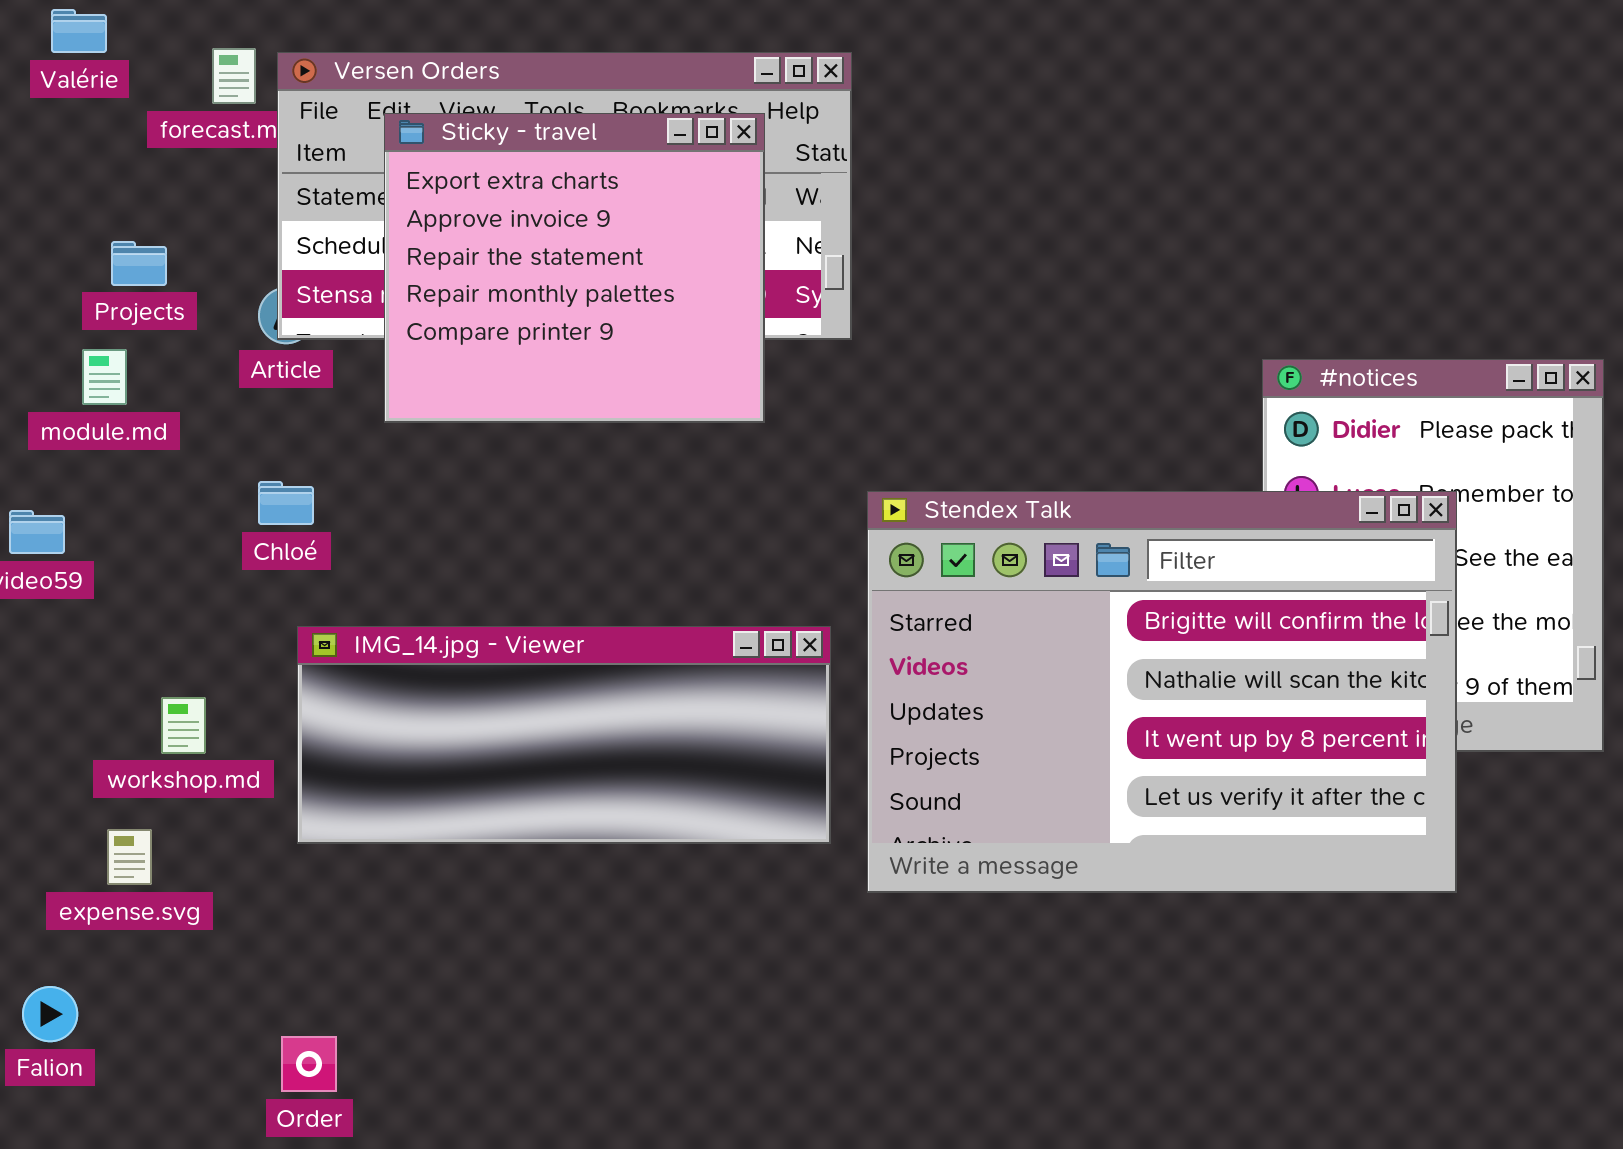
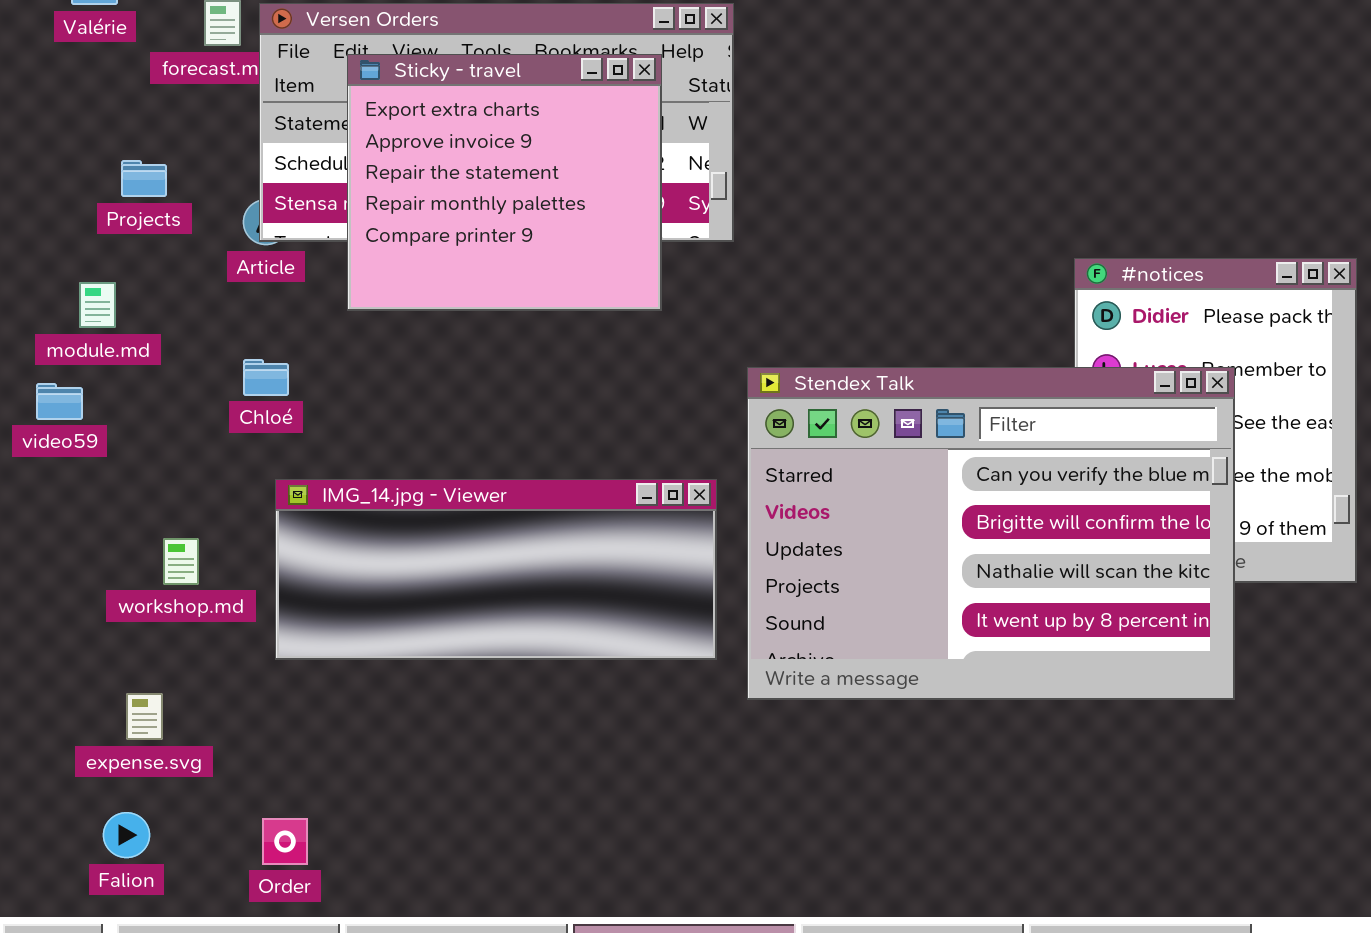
module.md: [82,349,127,405] -> [79,282,116,328], moved
Stendex Talk: [867,491,1457,893] -> [747,367,1235,700], scrolled up 1 row
expense.svg: [107,829,152,885] -> [126,693,163,740], moved
Falion: [22,986,78,1042] -> [103,812,150,858], moved

